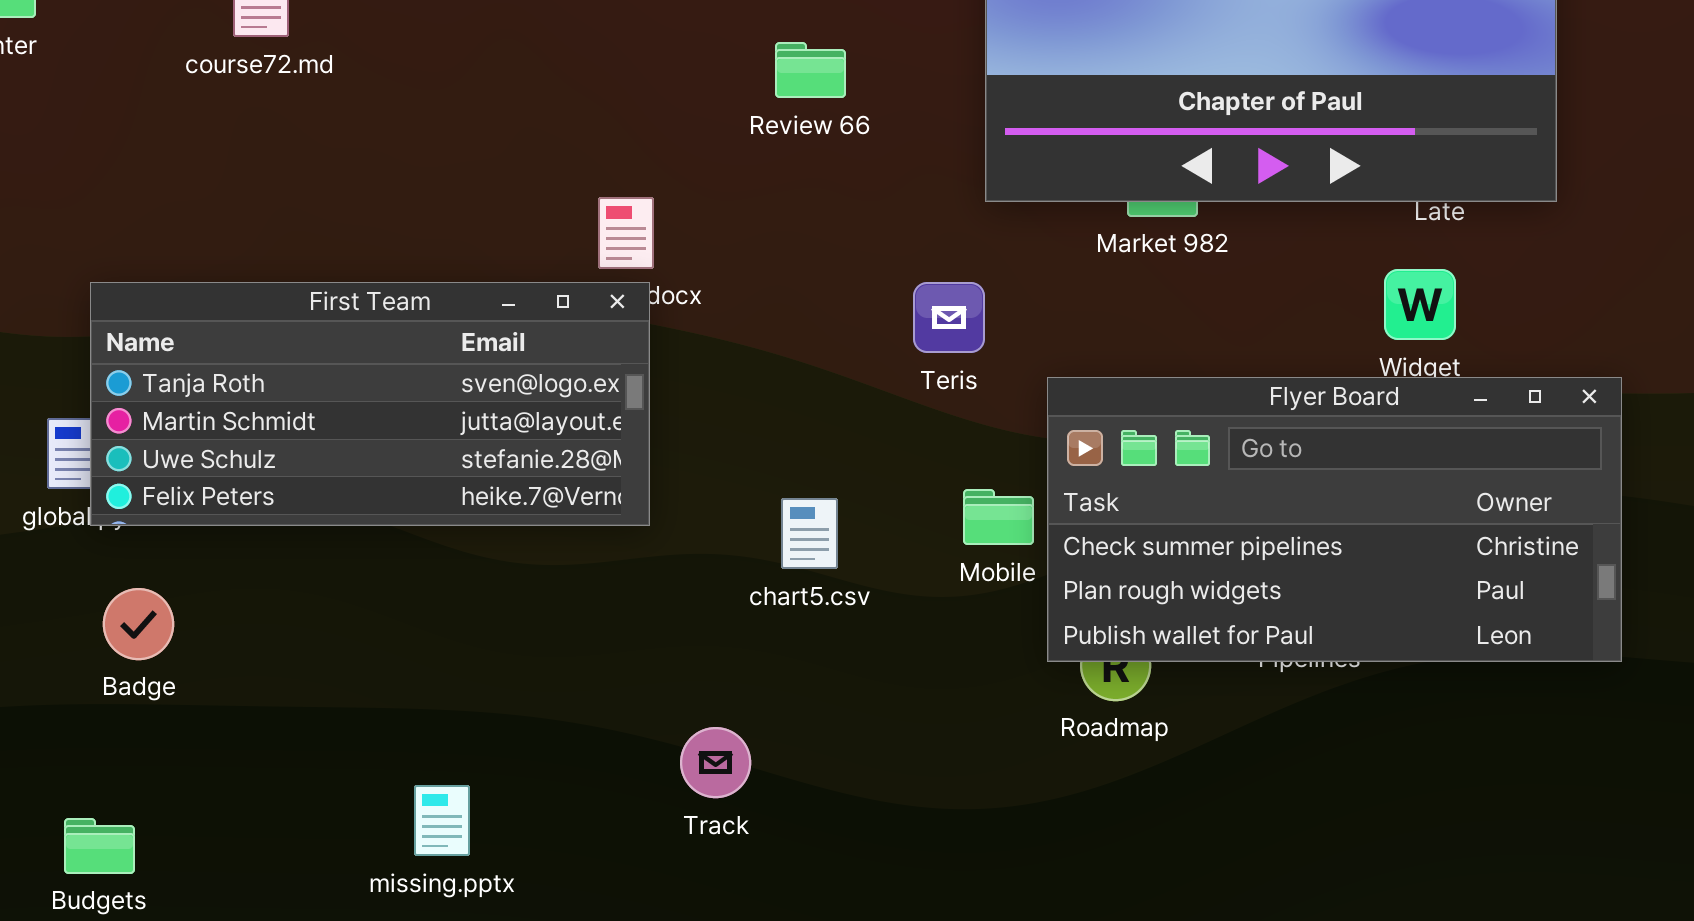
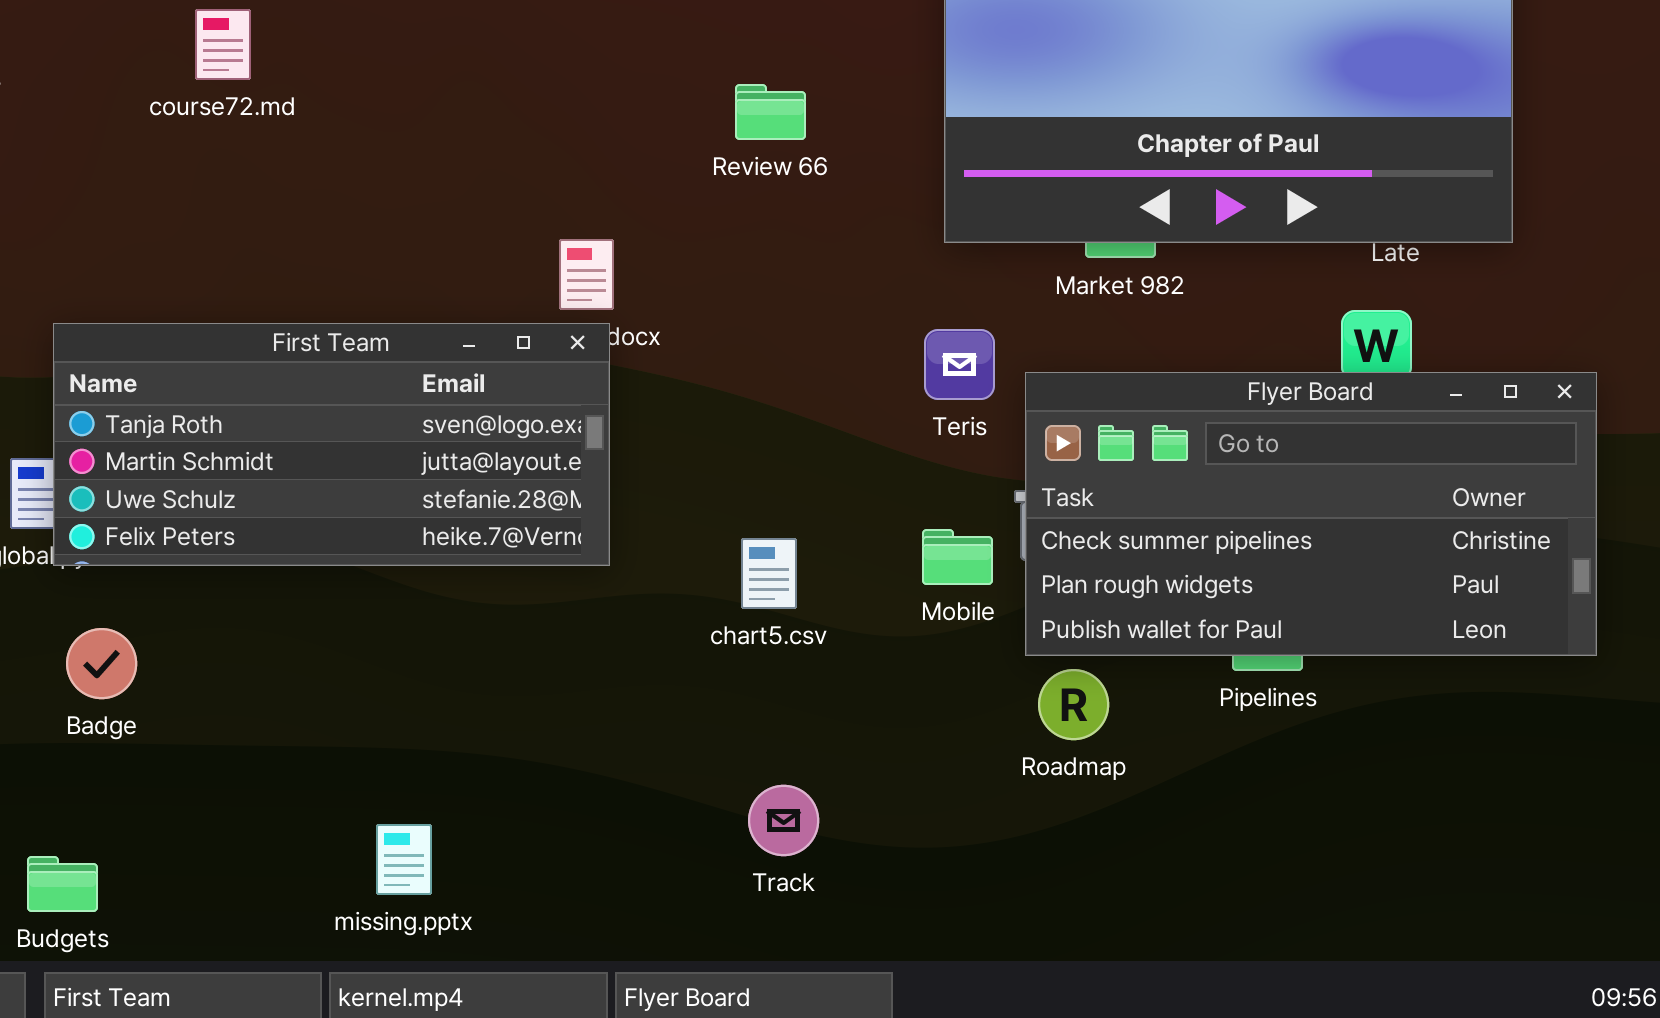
Teris: [913,282,985,353] -> [924,329,995,400], moved
Flyer Board: [1047,377,1622,662] -> [1025,372,1597,656], moved
Track: [680,727,751,798] -> [748,785,819,856], moved

